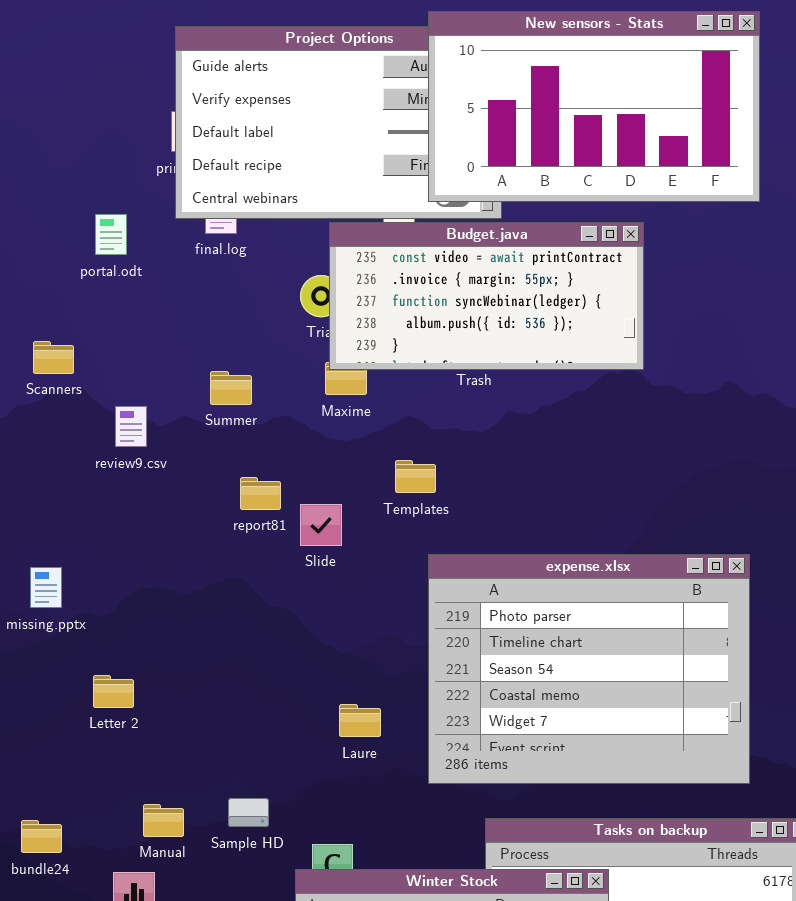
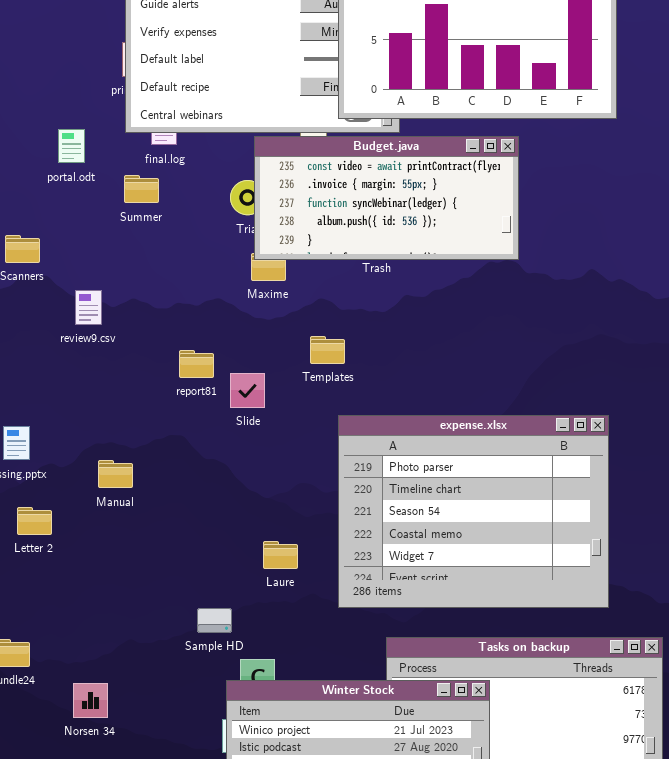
Summer: [210,371,252,405] -> [124,175,159,203], moved
Letter 2: [93,675,134,708] -> [17,507,52,535], moved
Sample HD: [228,798,269,827] -> [197,608,232,633], moved
Manual: [143,804,184,837] -> [98,460,133,488], moved

